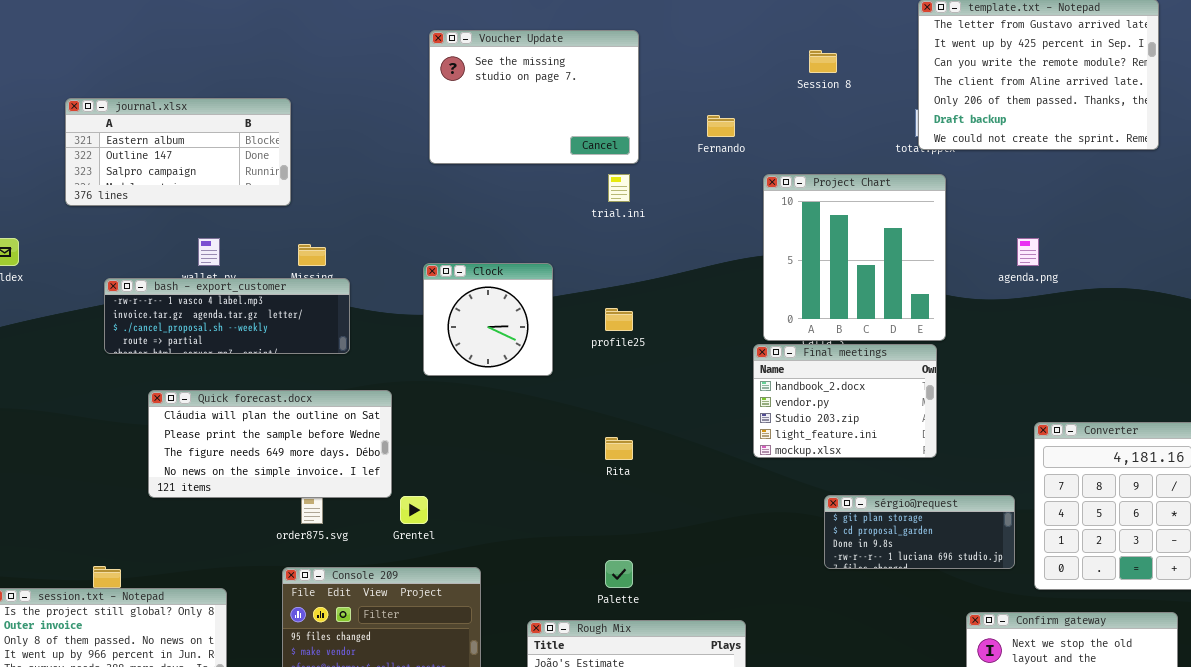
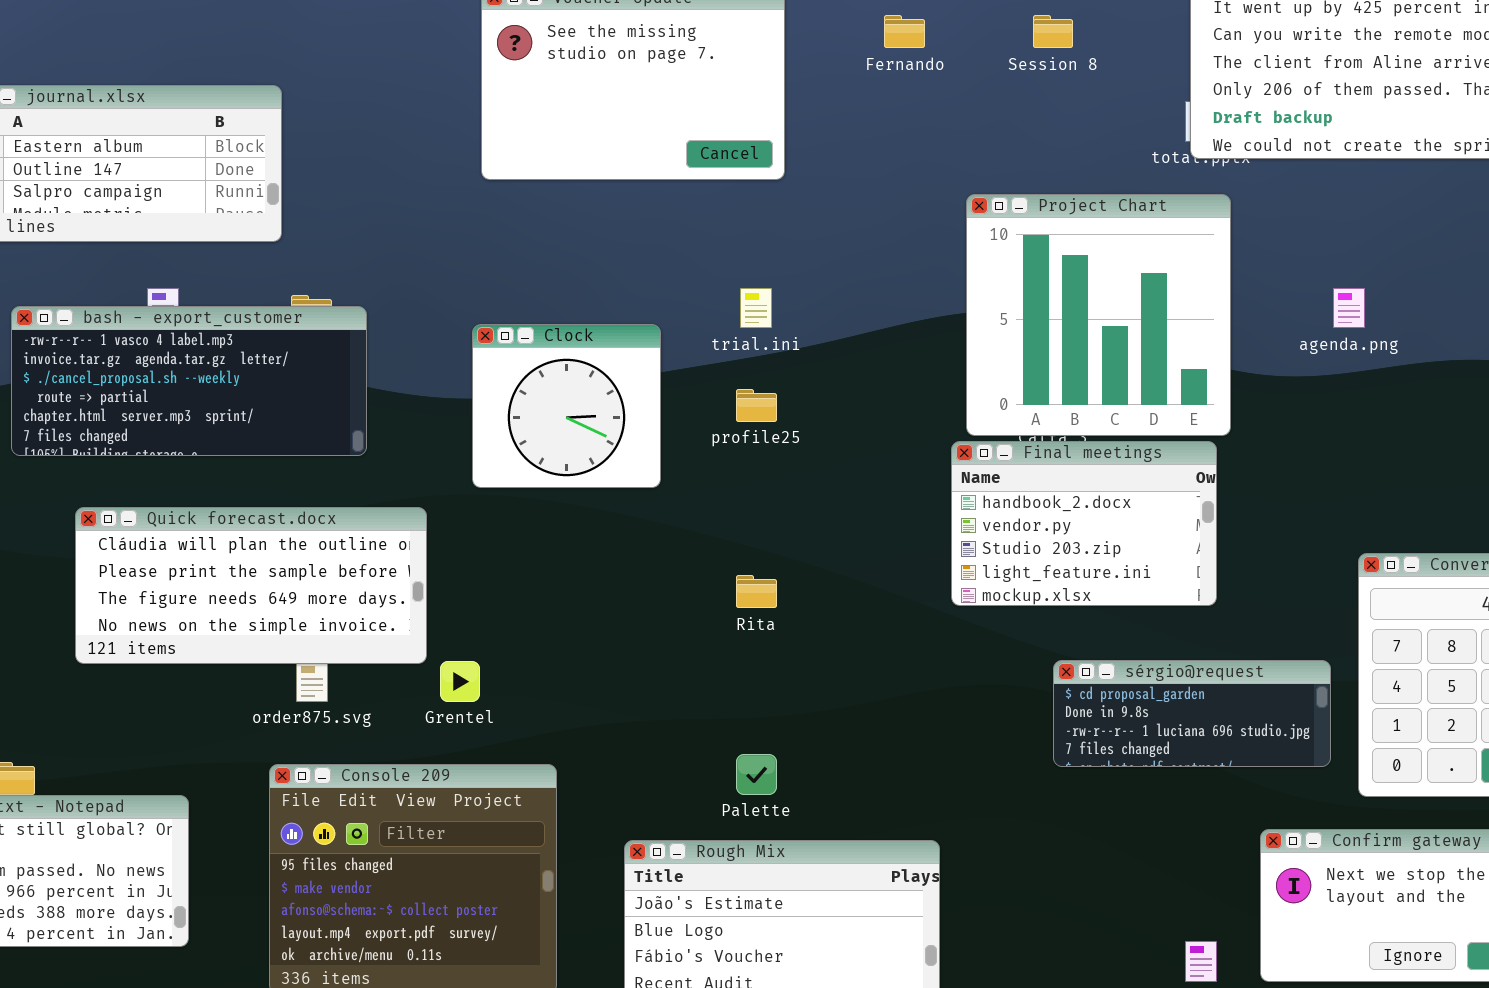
Fernando: [707,115,735,137] -> [884,15,925,48], moved
trial.ini: [608,174,630,202] -> [740,288,772,328], moved
bash - export_customer: [104,278,350,354] -> [11,306,367,456], resized
sérgio@request: [824,495,1015,569] -> [1053,660,1331,767], scrolled down 1 row

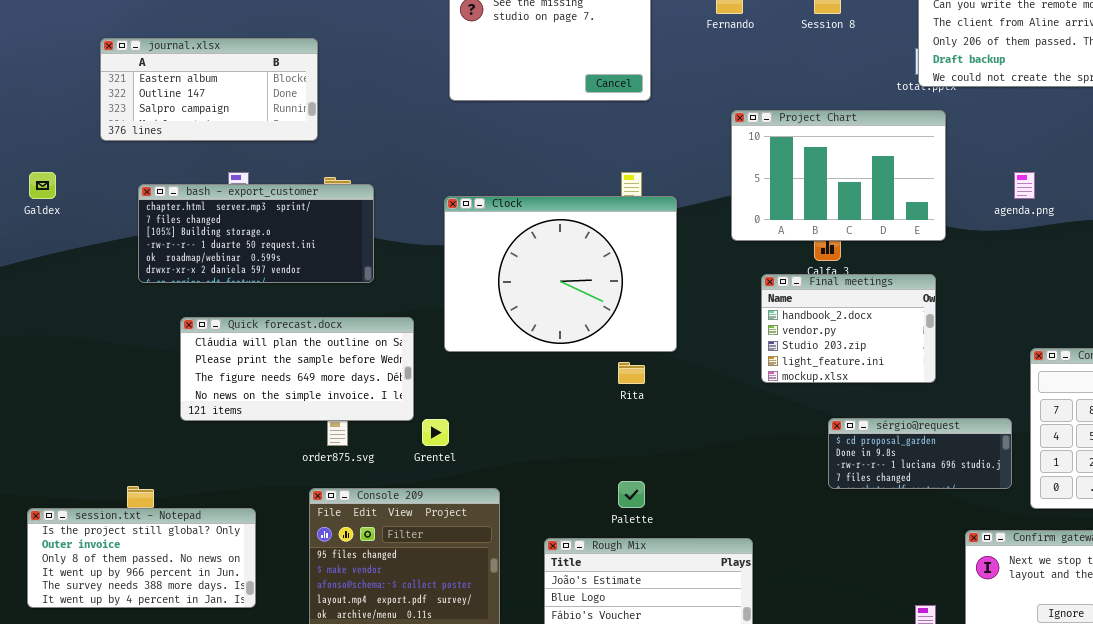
Project Chart: [966,194,1231,436] -> [731,110,946,241], resized
bash - export_customer: [11,306,367,456] -> [138,184,374,283], scrolled down 4 rows
Clock: [472,324,661,488] -> [444,196,677,352], resized

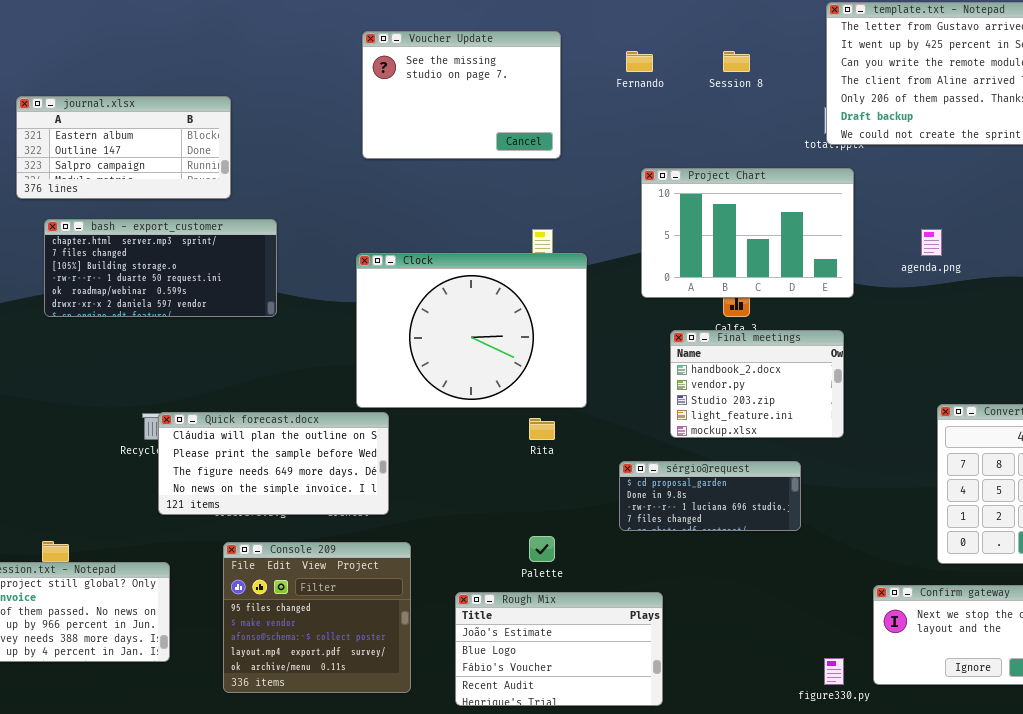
bash - export_customer: [138,184,374,283] -> [44,219,277,317], moved
Quick forecast.docx: [180,317,414,421] -> [158,412,389,515], moved
sérgio@request: [828,418,1012,489] -> [619,461,801,531], moved

